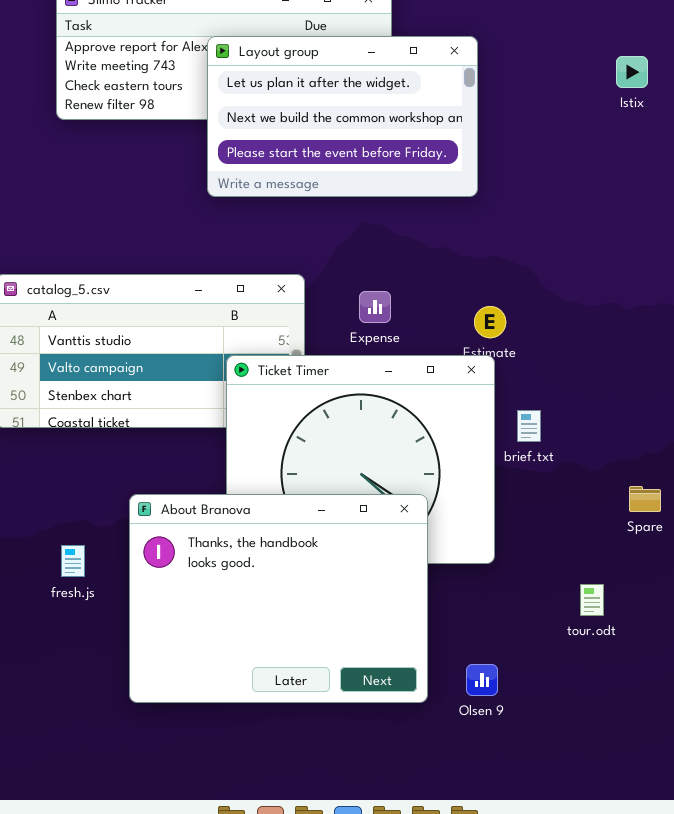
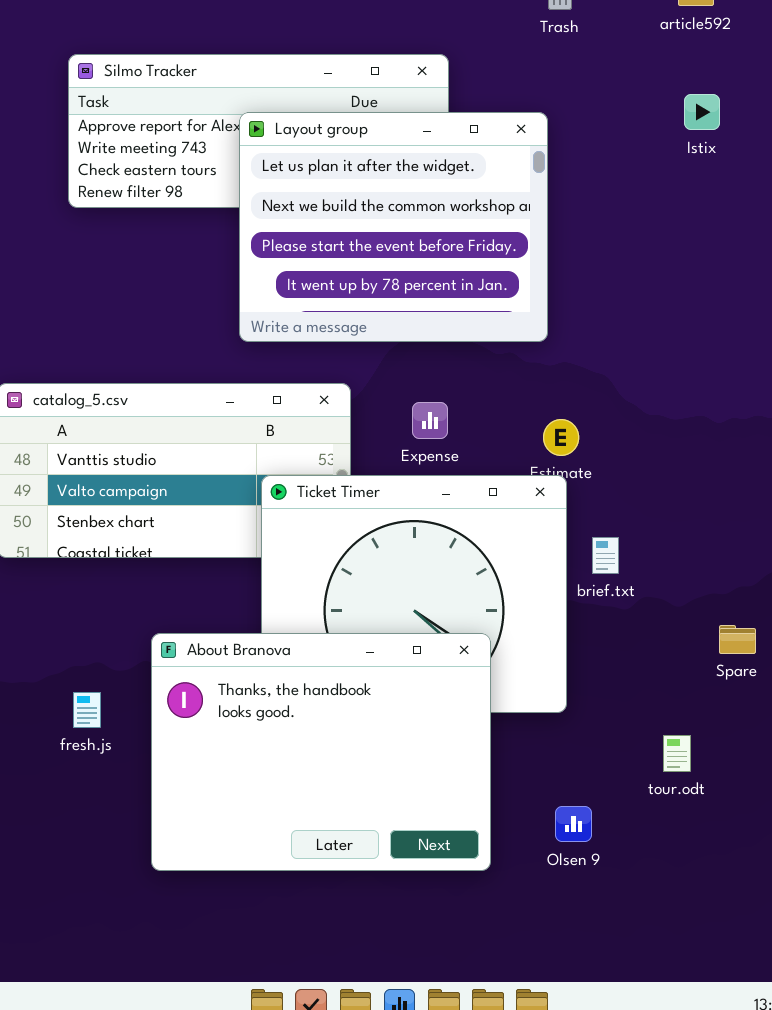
Layout group: [207,36,478,197] -> [239,112,548,342], resized
Istix: [616,56,648,88] -> [684,94,720,130], moved
Olsen 9: [466,664,498,696] -> [555,806,592,842], moved

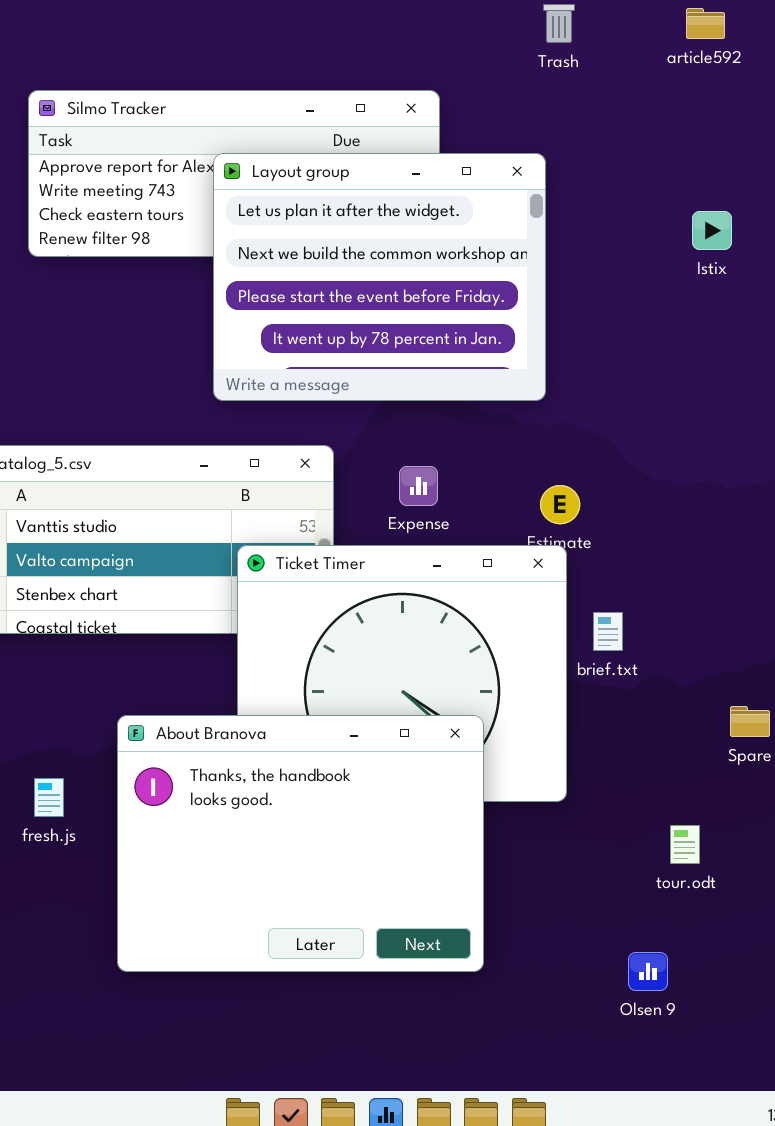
Istix: [684,94,720,130] -> [692,211,732,250], moved
Olsen 9: [555,806,592,842] -> [628,952,668,991], moved

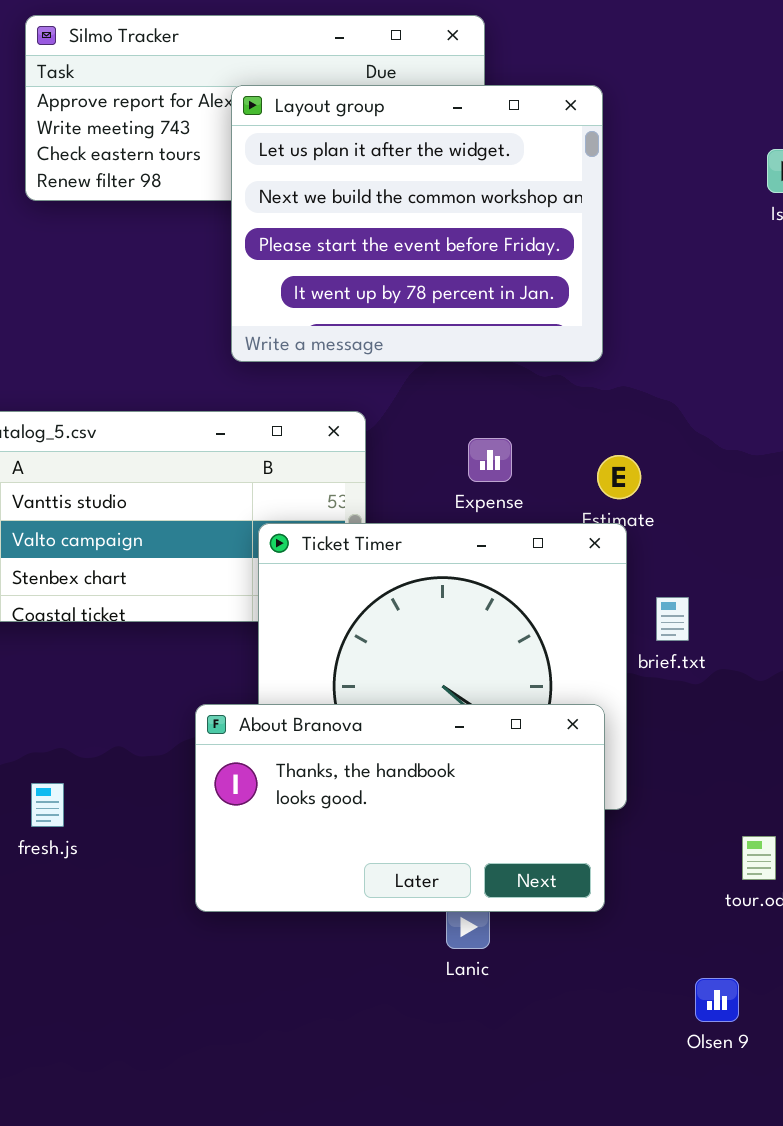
Expense: [399,466,438,506] -> [468,438,512,482], moved
About Branova: [117,715,484,972] -> [195,704,605,912], moved, resized

